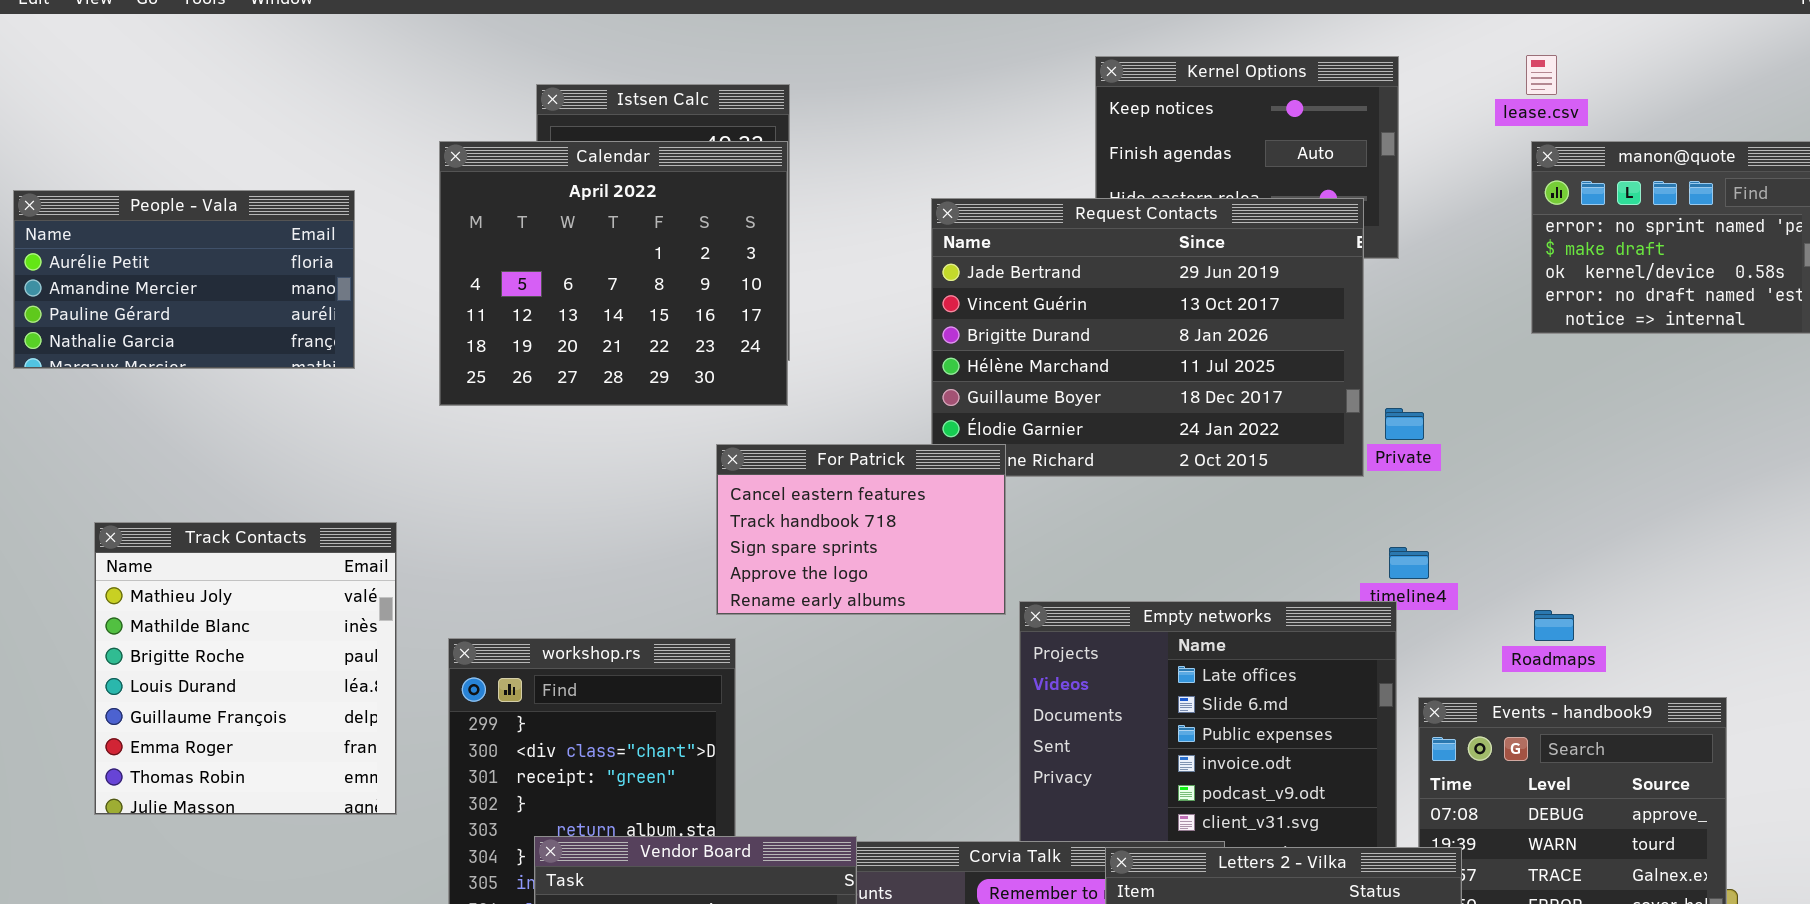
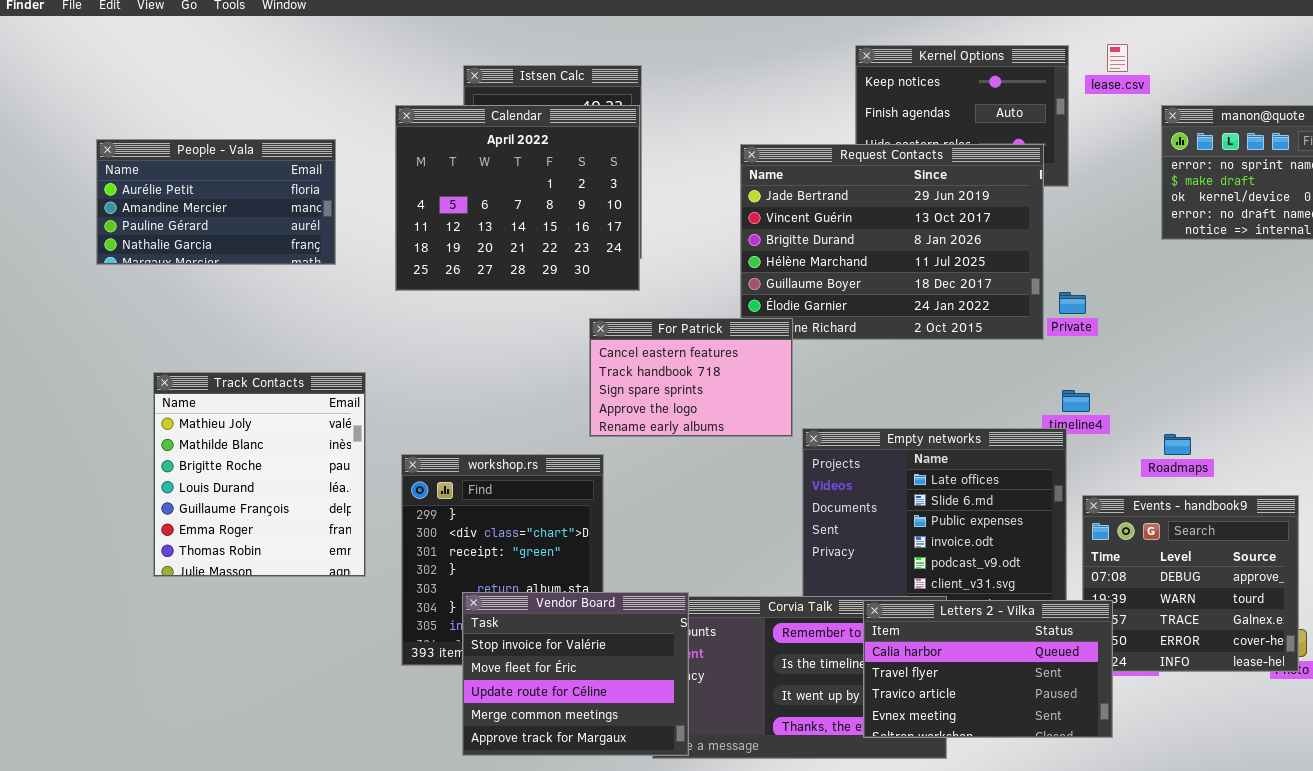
lease.csv: [1526,55,1557,95] -> [1107,44,1128,72], moved

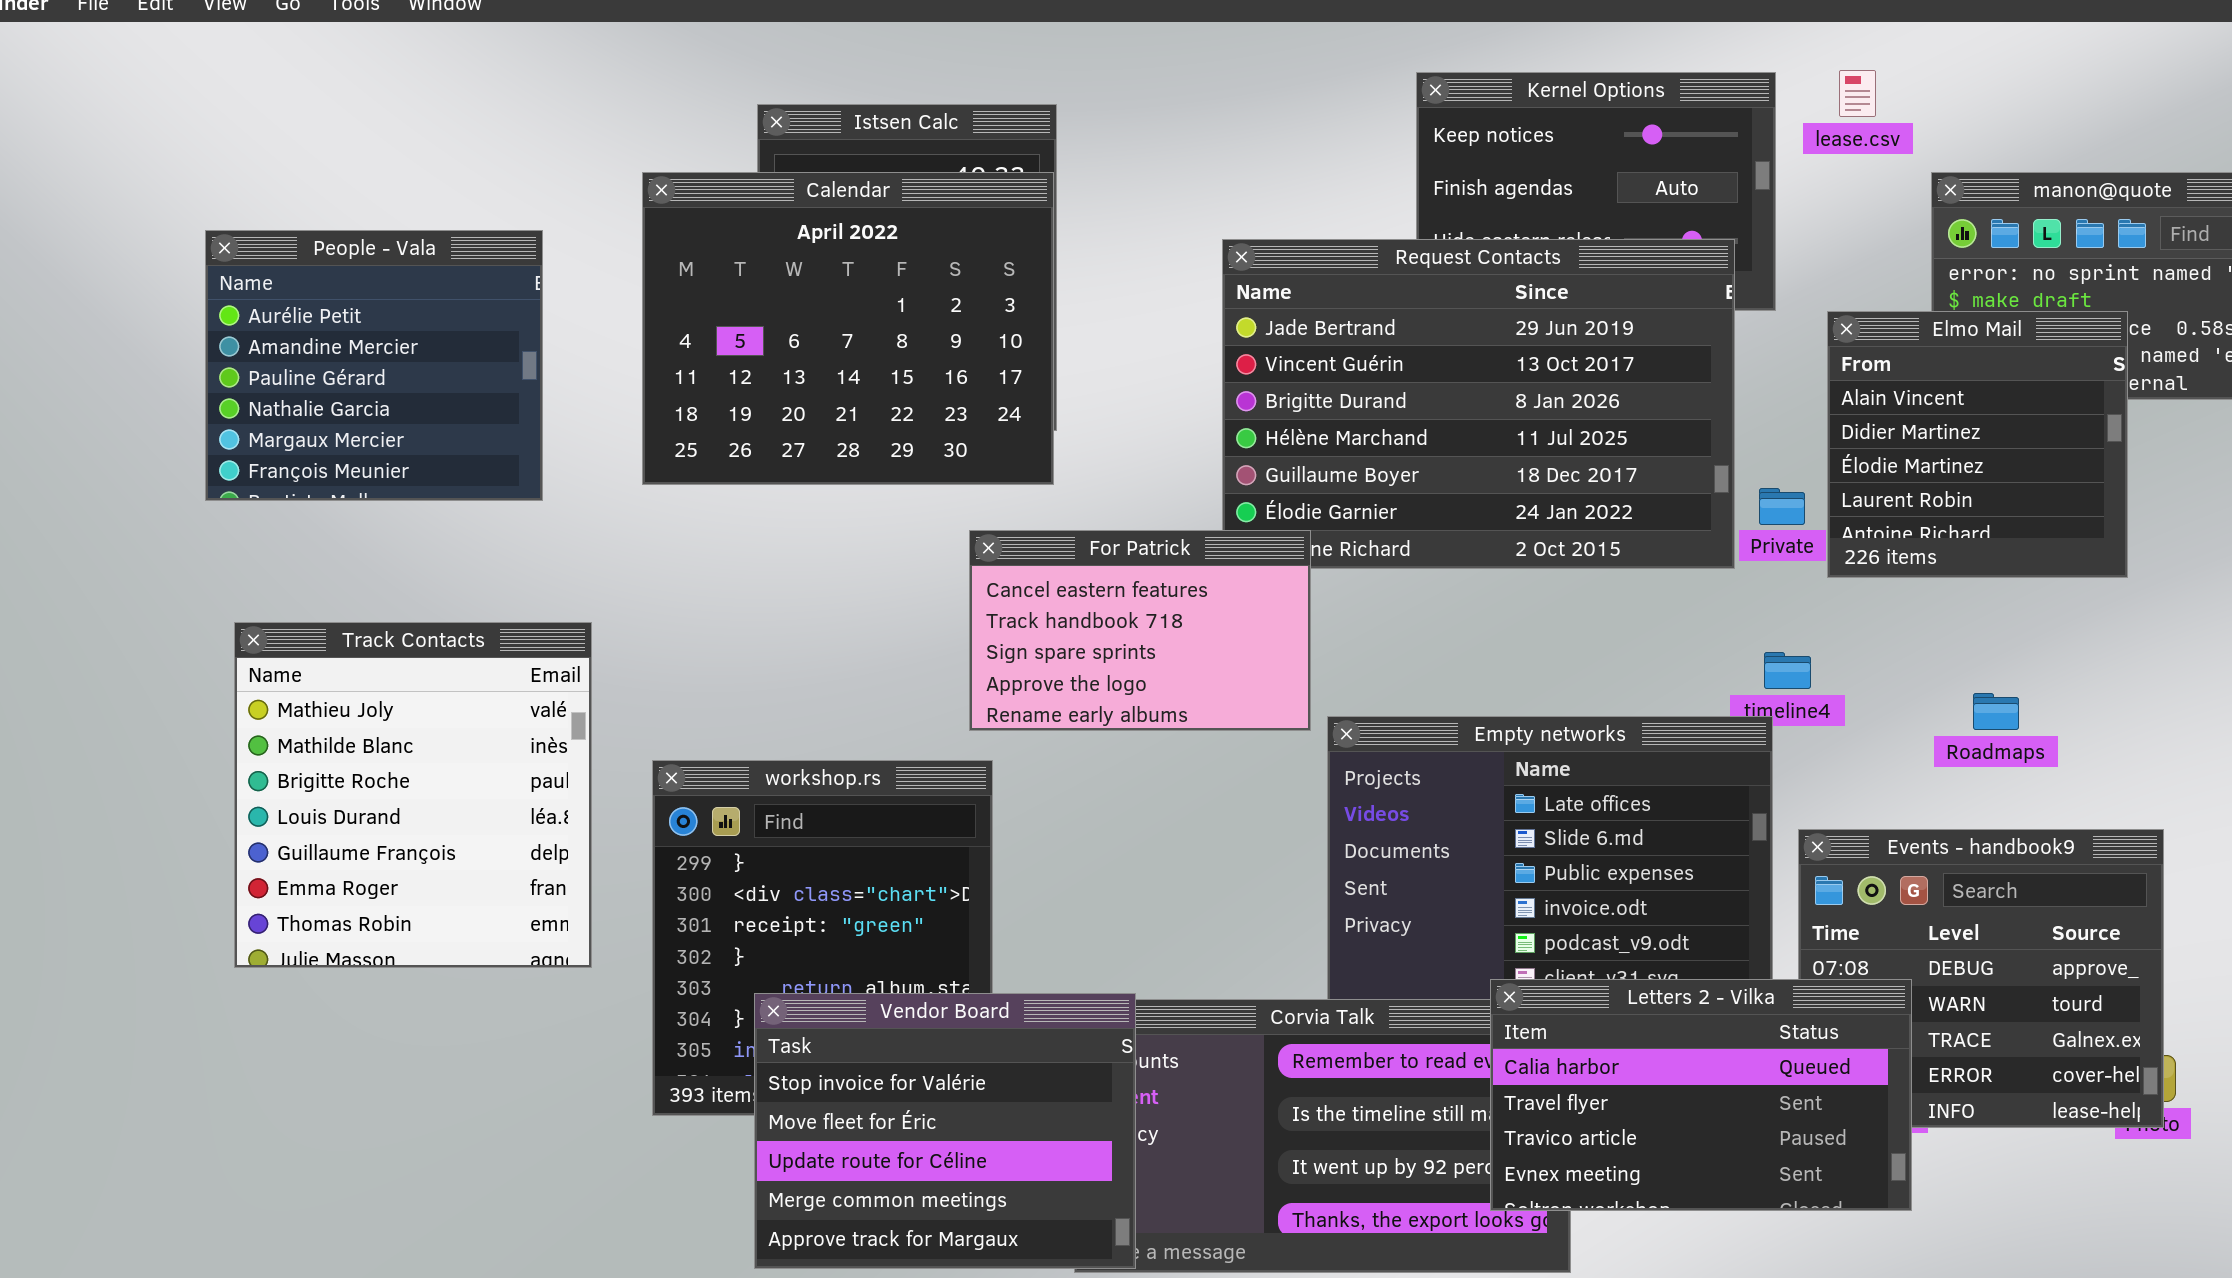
People - Vala: [96,139,336,265] -> [205,230,543,501], resized
Elmo Mail: none -> [1827,311,2128,578], opened
Roadmaps: [1164,434,1191,455] -> [1973,693,2019,730], moved
Letters 2 - Vilka: [863,600,1113,738] -> [1490,979,1912,1211], moved

